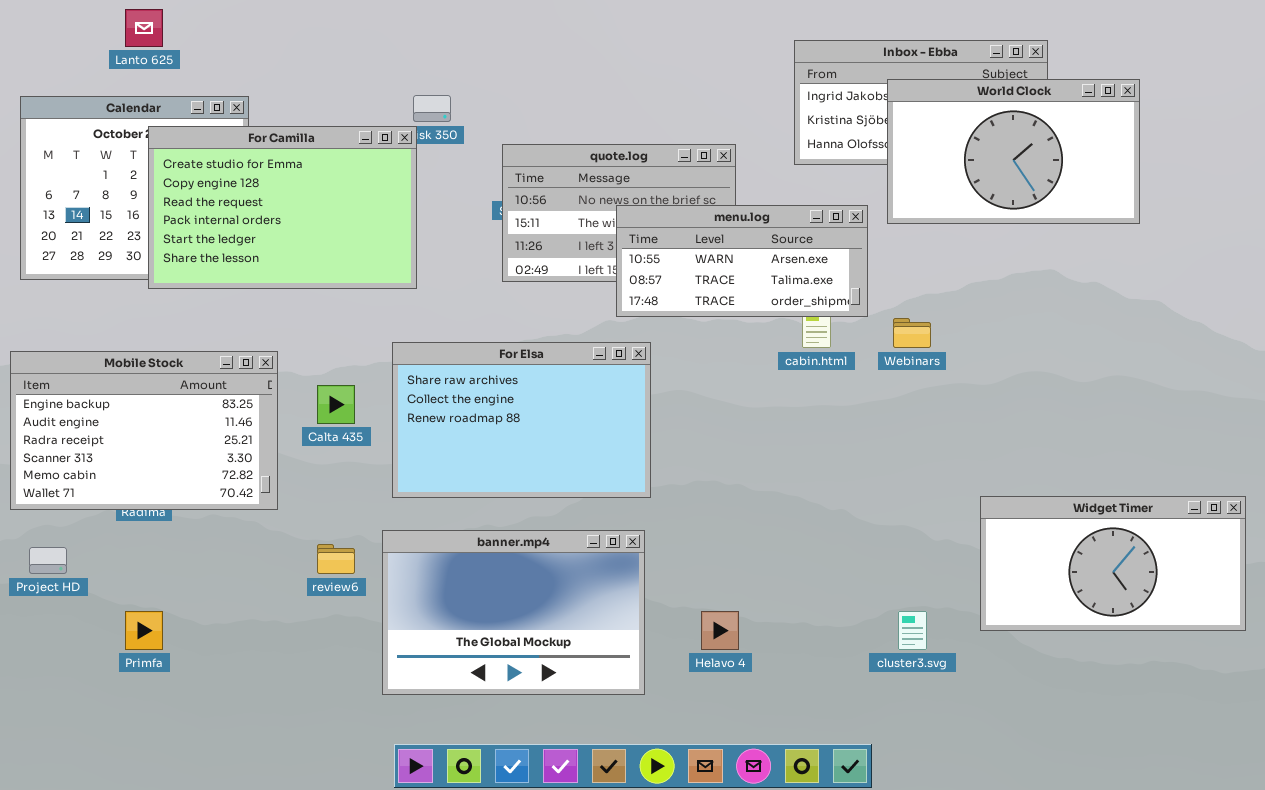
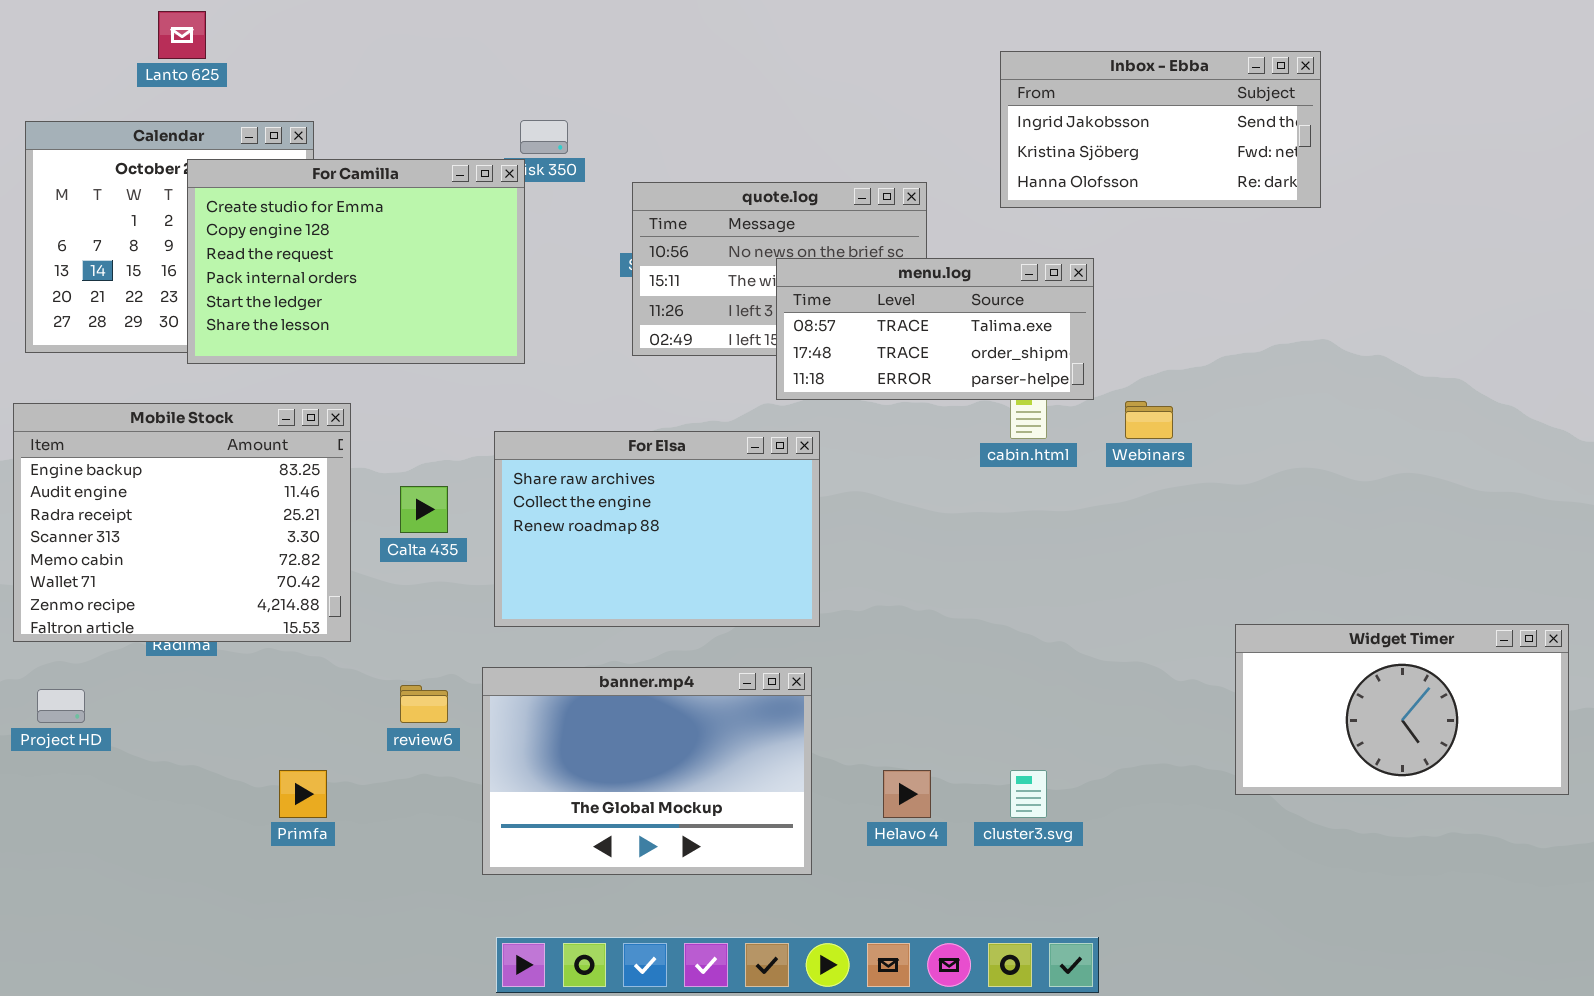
World Clock: [887,79,1140,224] -> none, closed
menu.log: [616,205,868,317] -> [776,258,1094,400], scrolled down 1 row
Mobile Stock: [10,351,278,510] -> [13,403,351,642], resized
Primfa: [125,611,163,650] -> [279,770,327,818], moved
cluster3.svg: [898,611,927,650] -> [1010,770,1047,818], moved

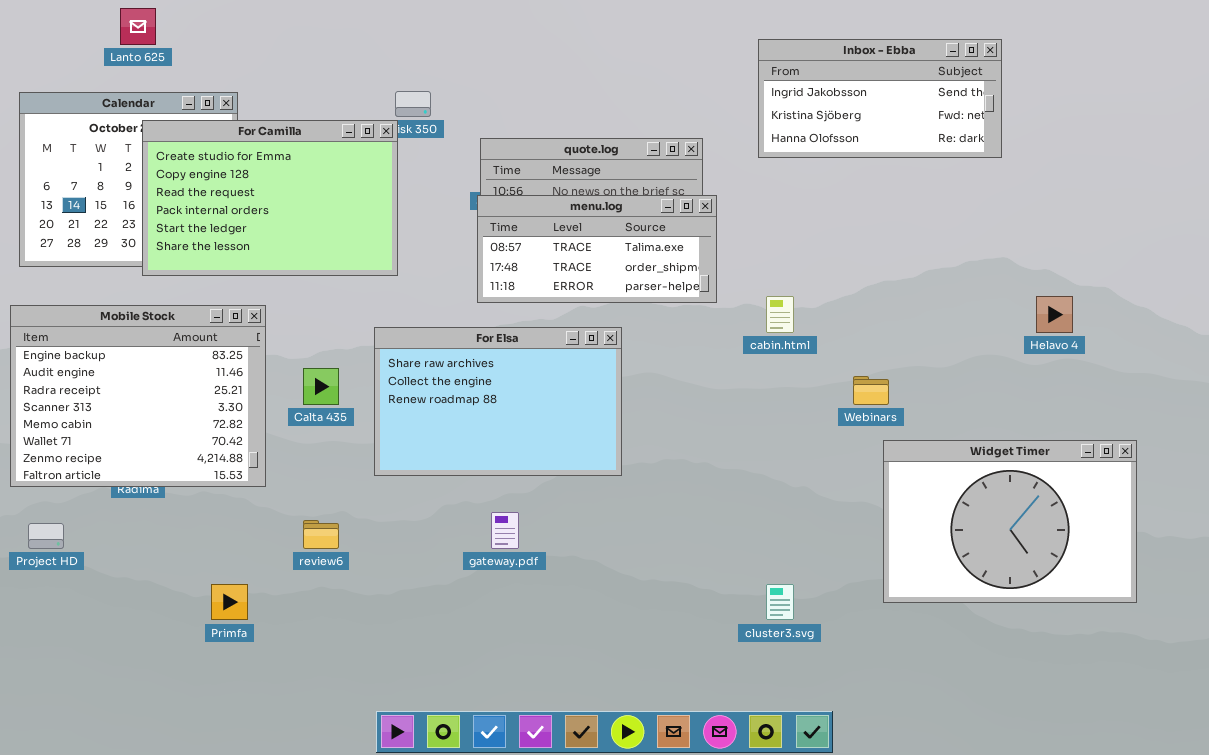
menu.log: [776,258,1094,400] -> [477,195,717,303], moved
Webinars: [1125,401,1173,439] -> [853,376,889,405], moved
Widget Timer: [1235,624,1569,795] -> [883,440,1137,603], moved, resized
banner.mp4: [482,667,812,875] -> none, closed
Helavo 4: [883,770,931,818] -> [1036,296,1073,333], moved

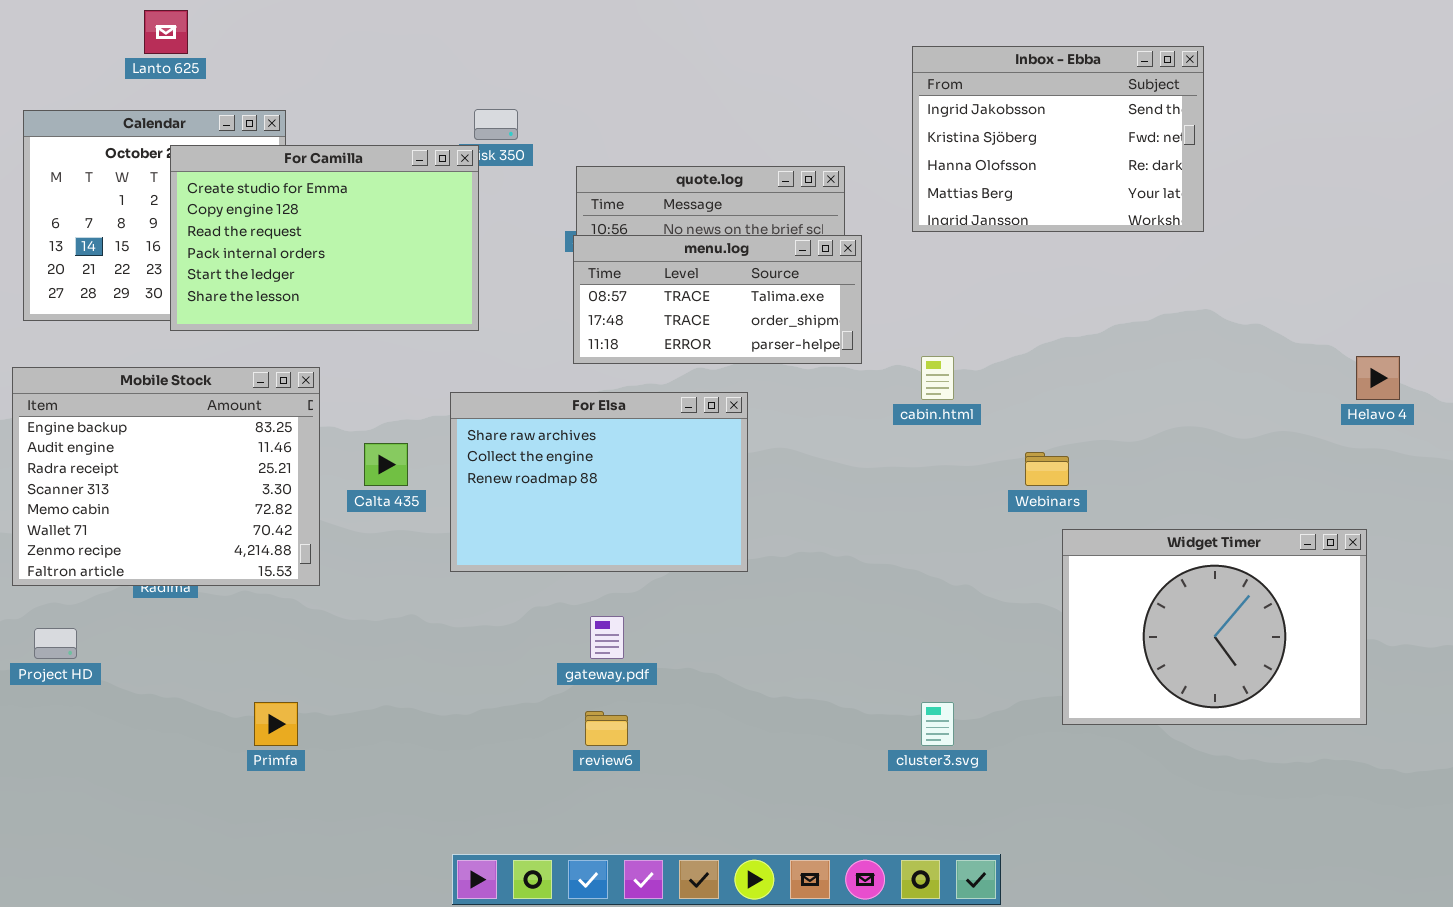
Inbox - Ebba: [758,39,1002,158] -> [912,46,1204,232], resized
Helavo 4: [1036,296,1073,333] -> [1356,356,1400,400], moved
review6: [303,520,339,549] -> [585,711,628,746], moved

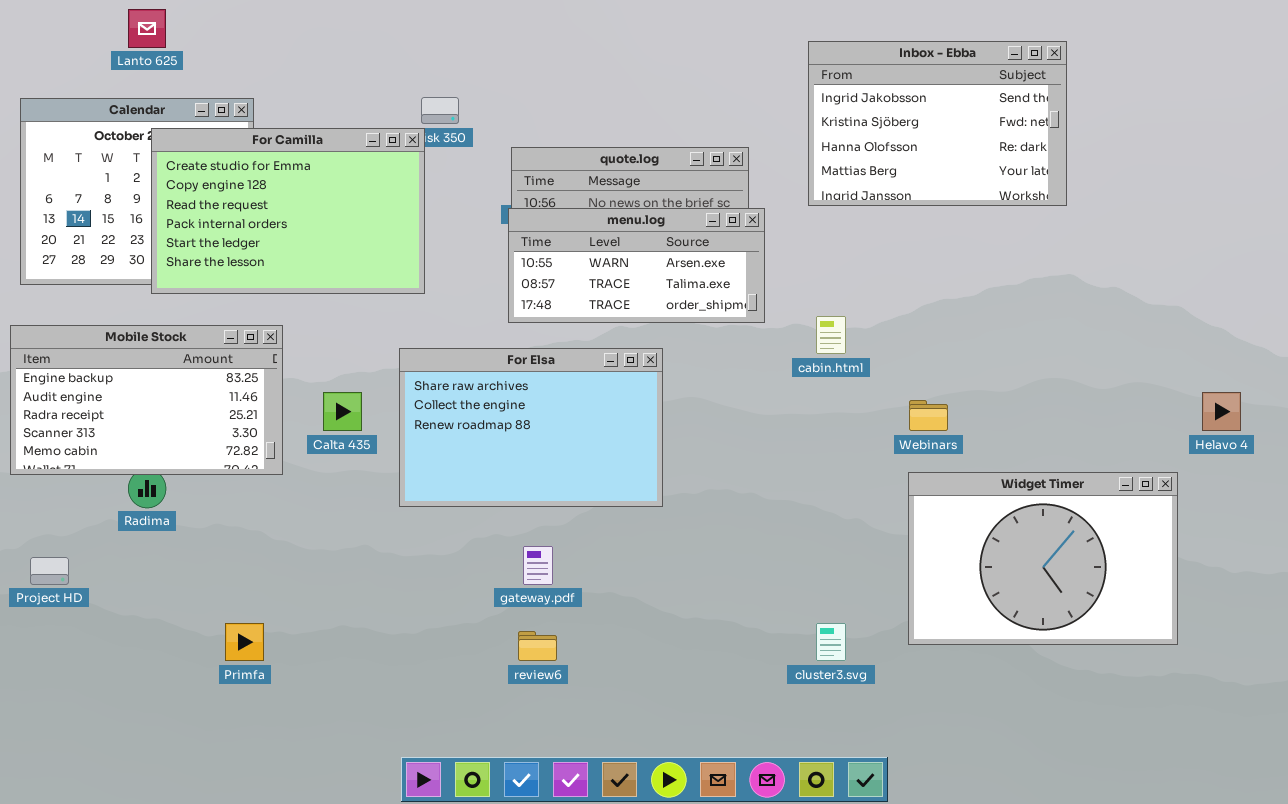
menu.log: [573,235,862,364] -> [508,208,765,323], scrolled up 1 row
Helavo 4: [1356,356,1400,400] -> [1202,392,1241,431], moved
Mobile Stock: [12,367,320,586] -> [10,325,283,475], resized
Widget Timer: [1062,529,1367,725] -> [908,472,1178,645], moved

